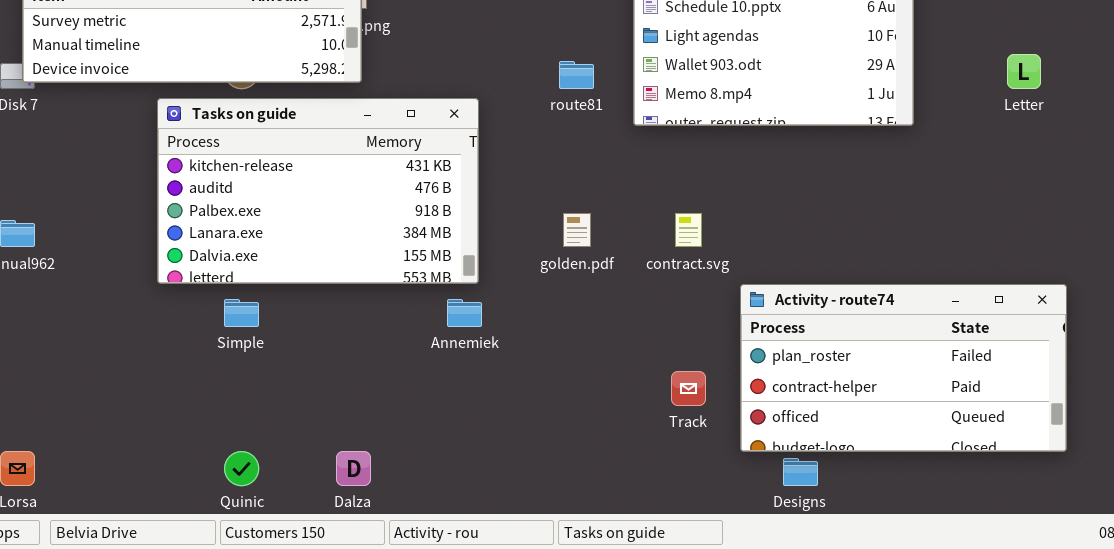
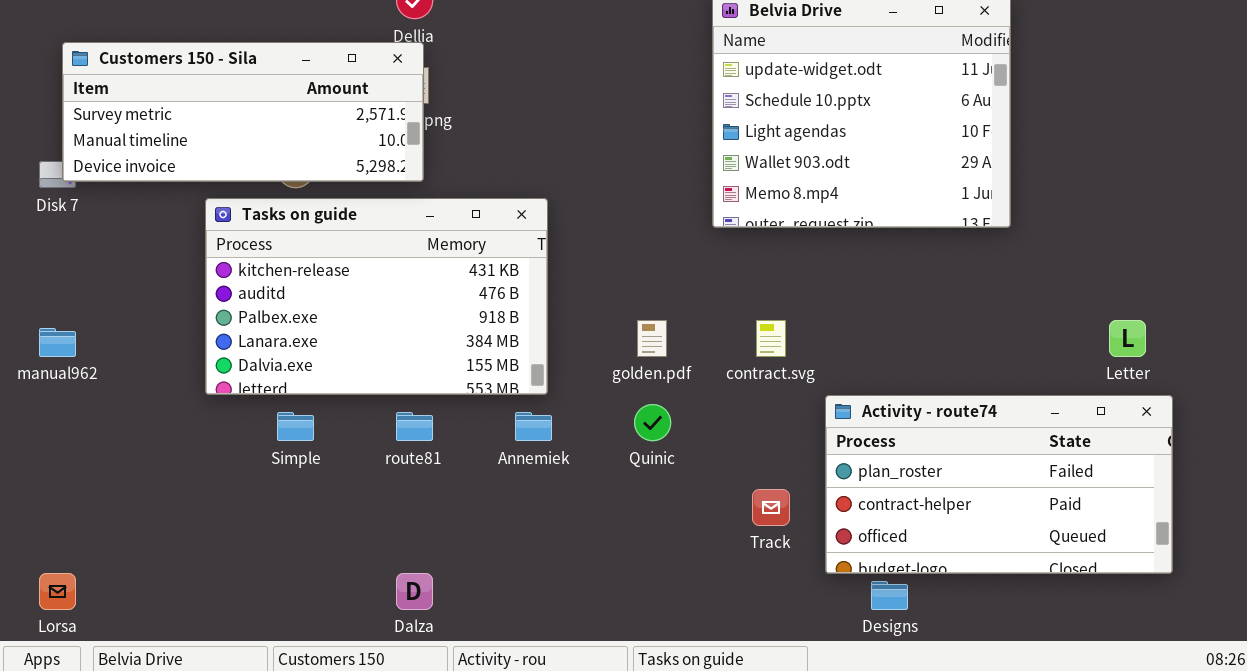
Letter: [1007,54,1041,89] -> [1109,320,1146,357], moved
route81: [559,61,594,89] -> [396,412,433,441], moved
Quinic: [224,451,259,486] -> [634,404,671,441], moved

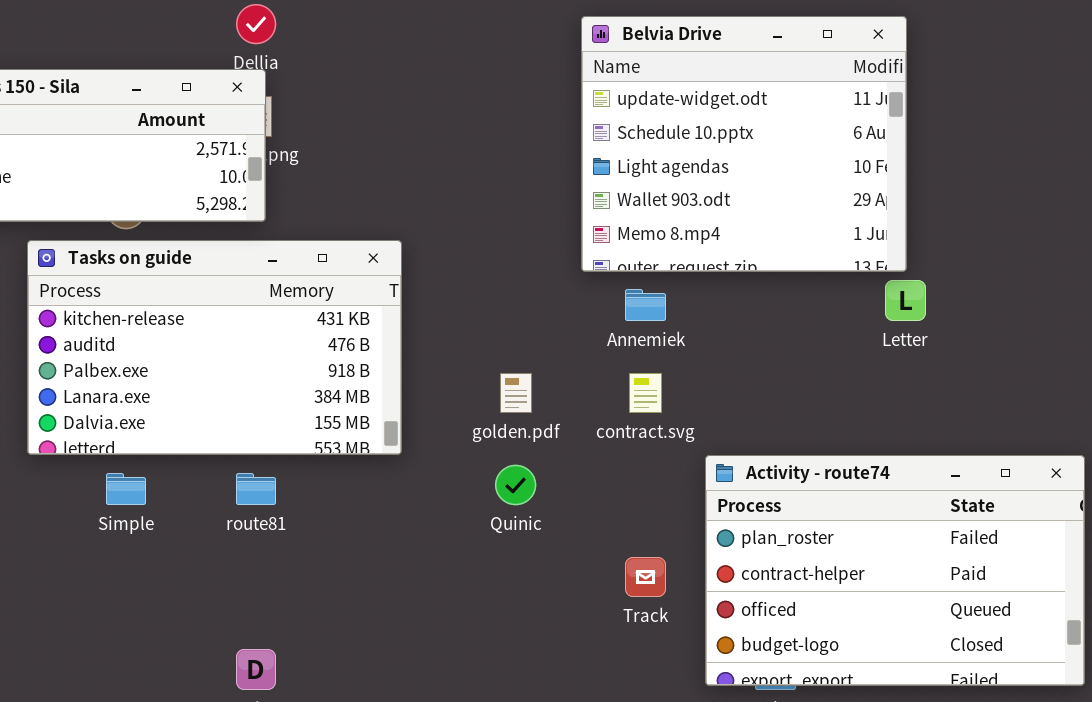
Letter: [1109,320,1146,357] -> [885,280,926,321], moved
Activity - route74: [825,395,1173,574] -> [705,455,1085,686], resized
Annemiek: [515,412,552,441] -> [625,289,666,321], moved

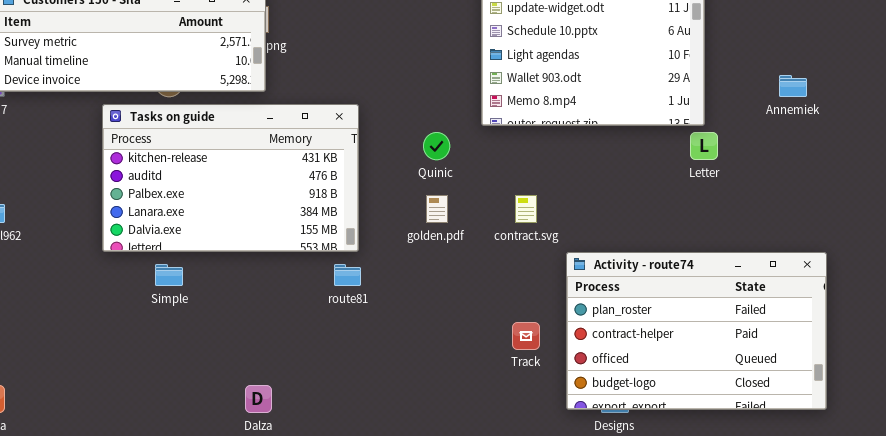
Annemiek: [625,289,666,321] -> [779,75,807,97], moved
Quinic: [495,465,536,505] -> [423,132,450,160], moved
route81: [236,473,276,505] -> [334,264,361,286], moved

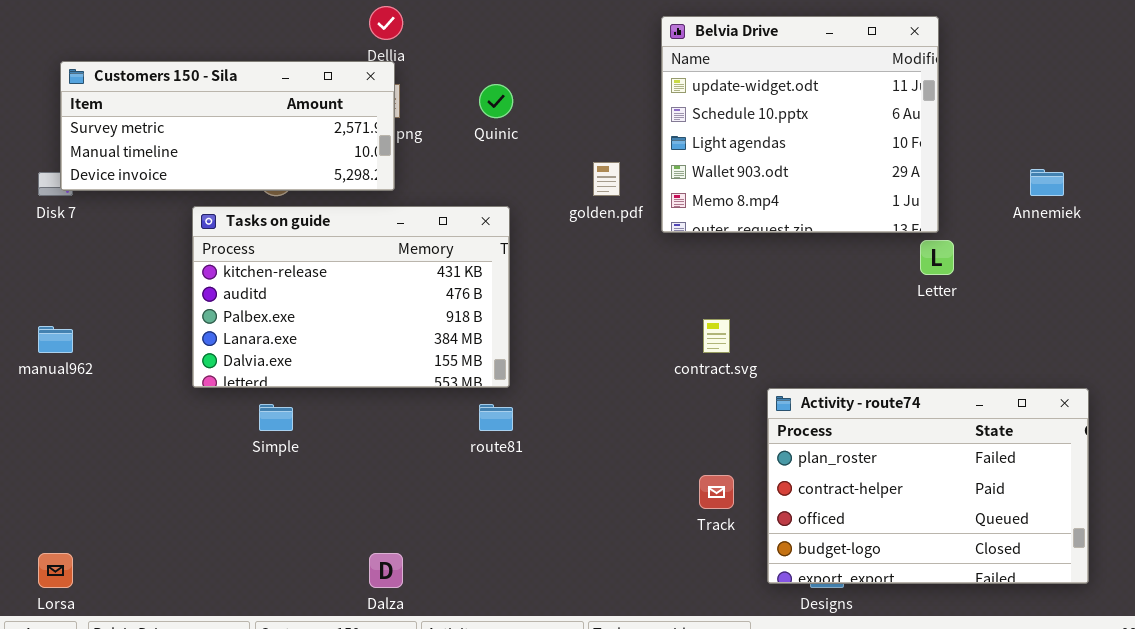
Quinic: [423,132,450,160] -> [479,84,513,118], moved
golden.pdf: [426,195,448,223] -> [593,162,620,196], moved

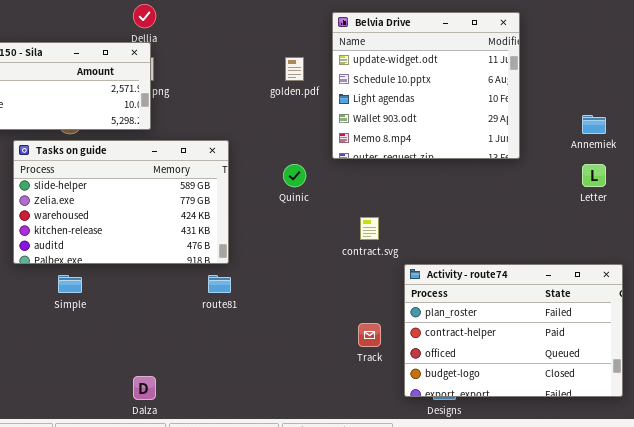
Quinic: [479,84,513,118] -> [283,164,306,187], moved
golden.pdf: [593,162,620,196] -> [285,57,304,81], moved
Tasks on guide: [192,206,510,388] -> [13,140,229,264], scrolled up 3 rows
Letter: [920,240,954,275] -> [582,164,606,187], moved

